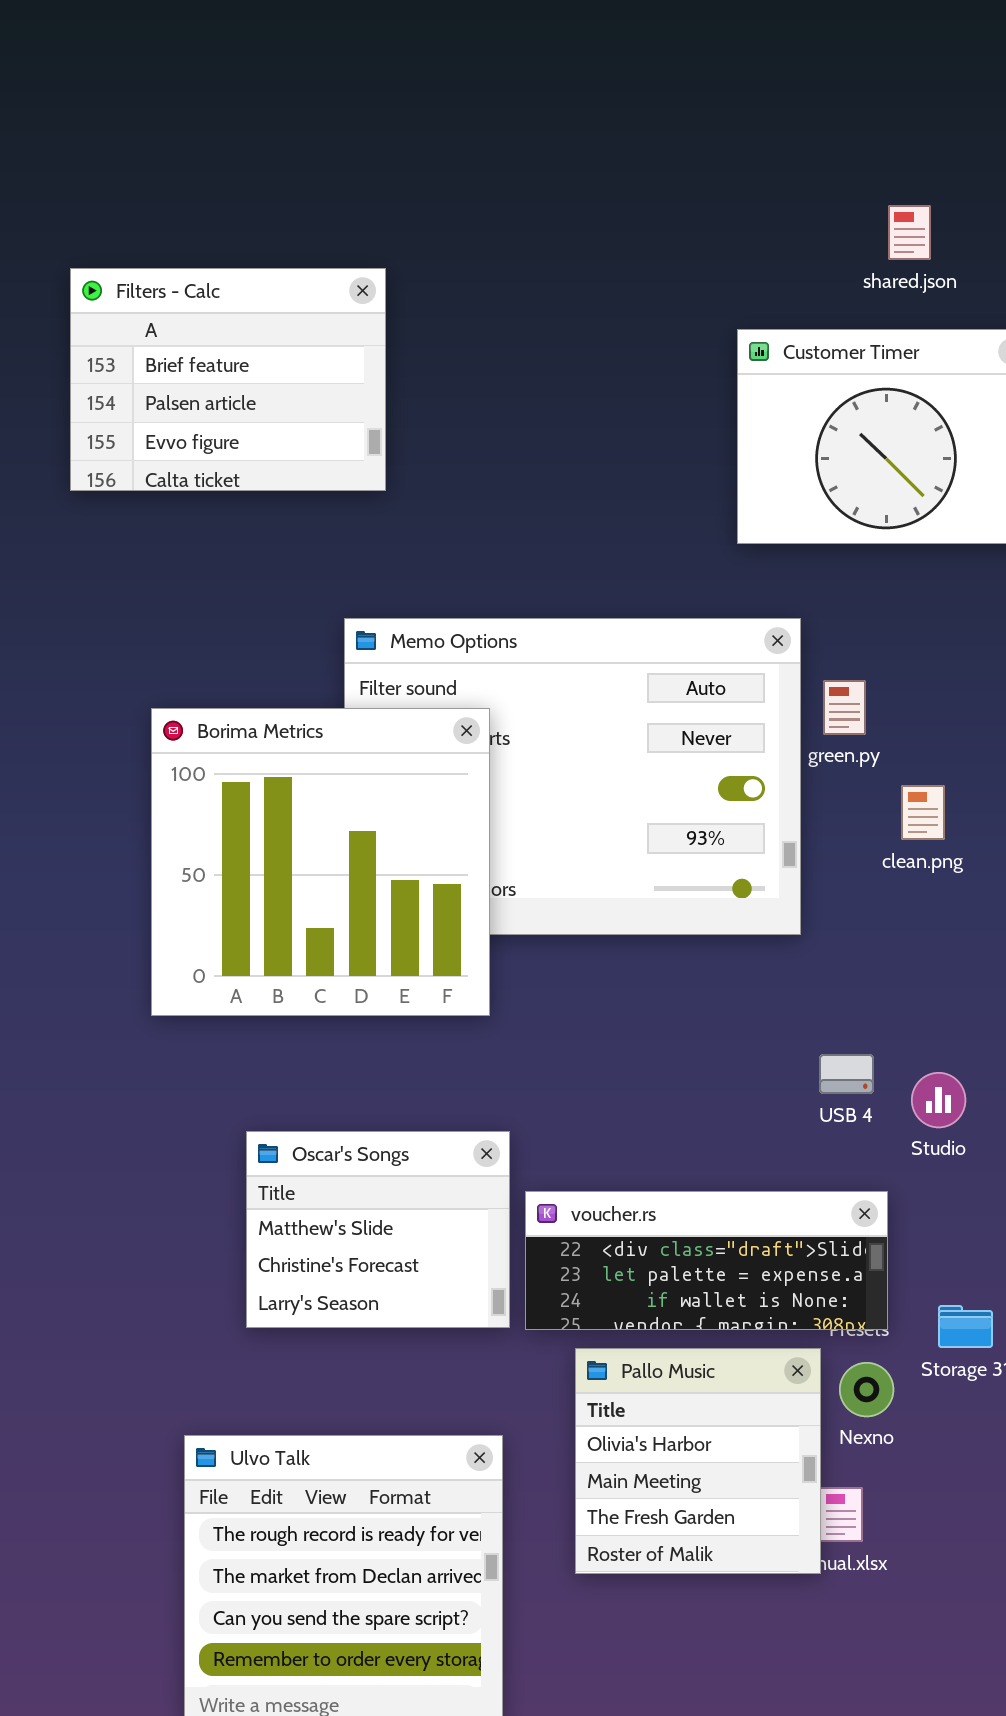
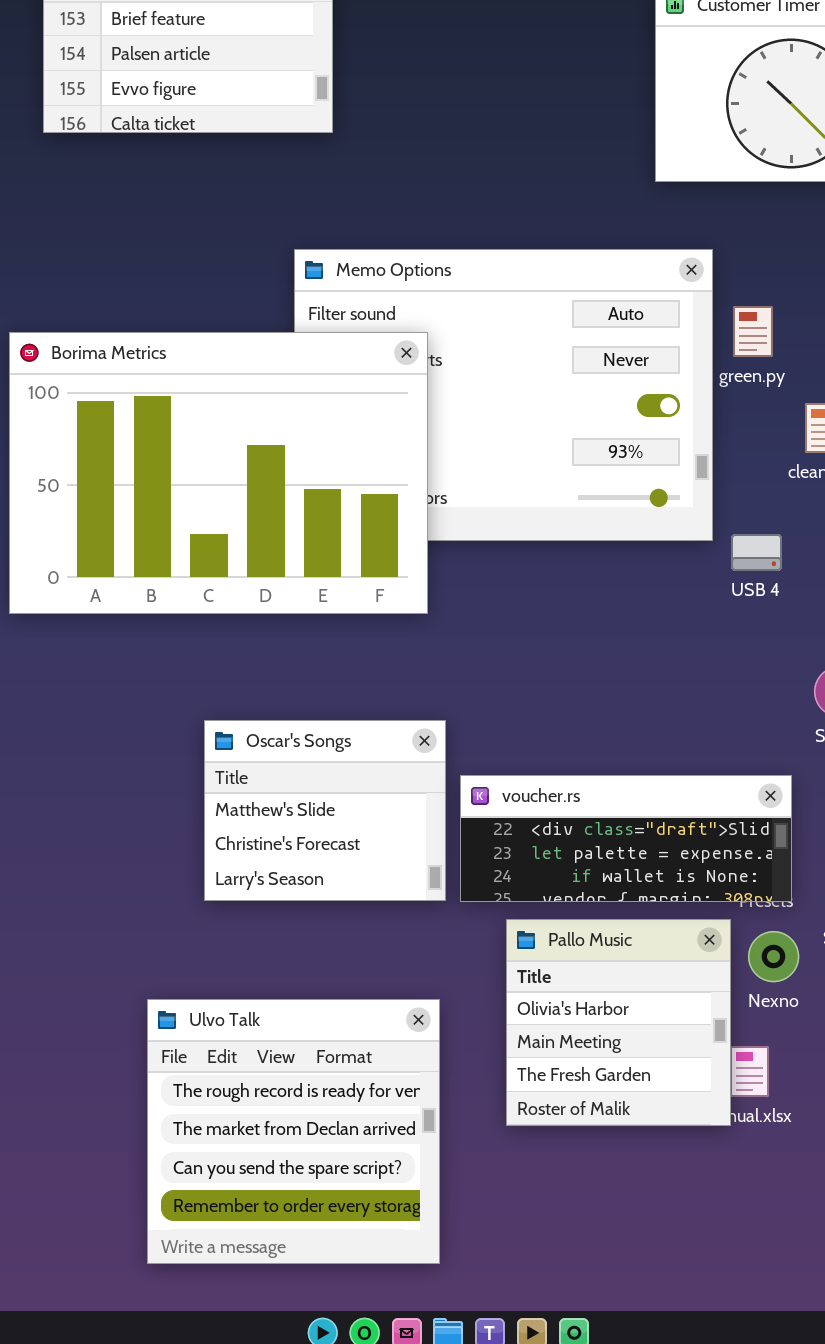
Borima Metrics: [151,708,490,1016] -> [9,332,428,614], resized
USB 4: [819,1054,874,1094] -> [731,534,782,571], moved

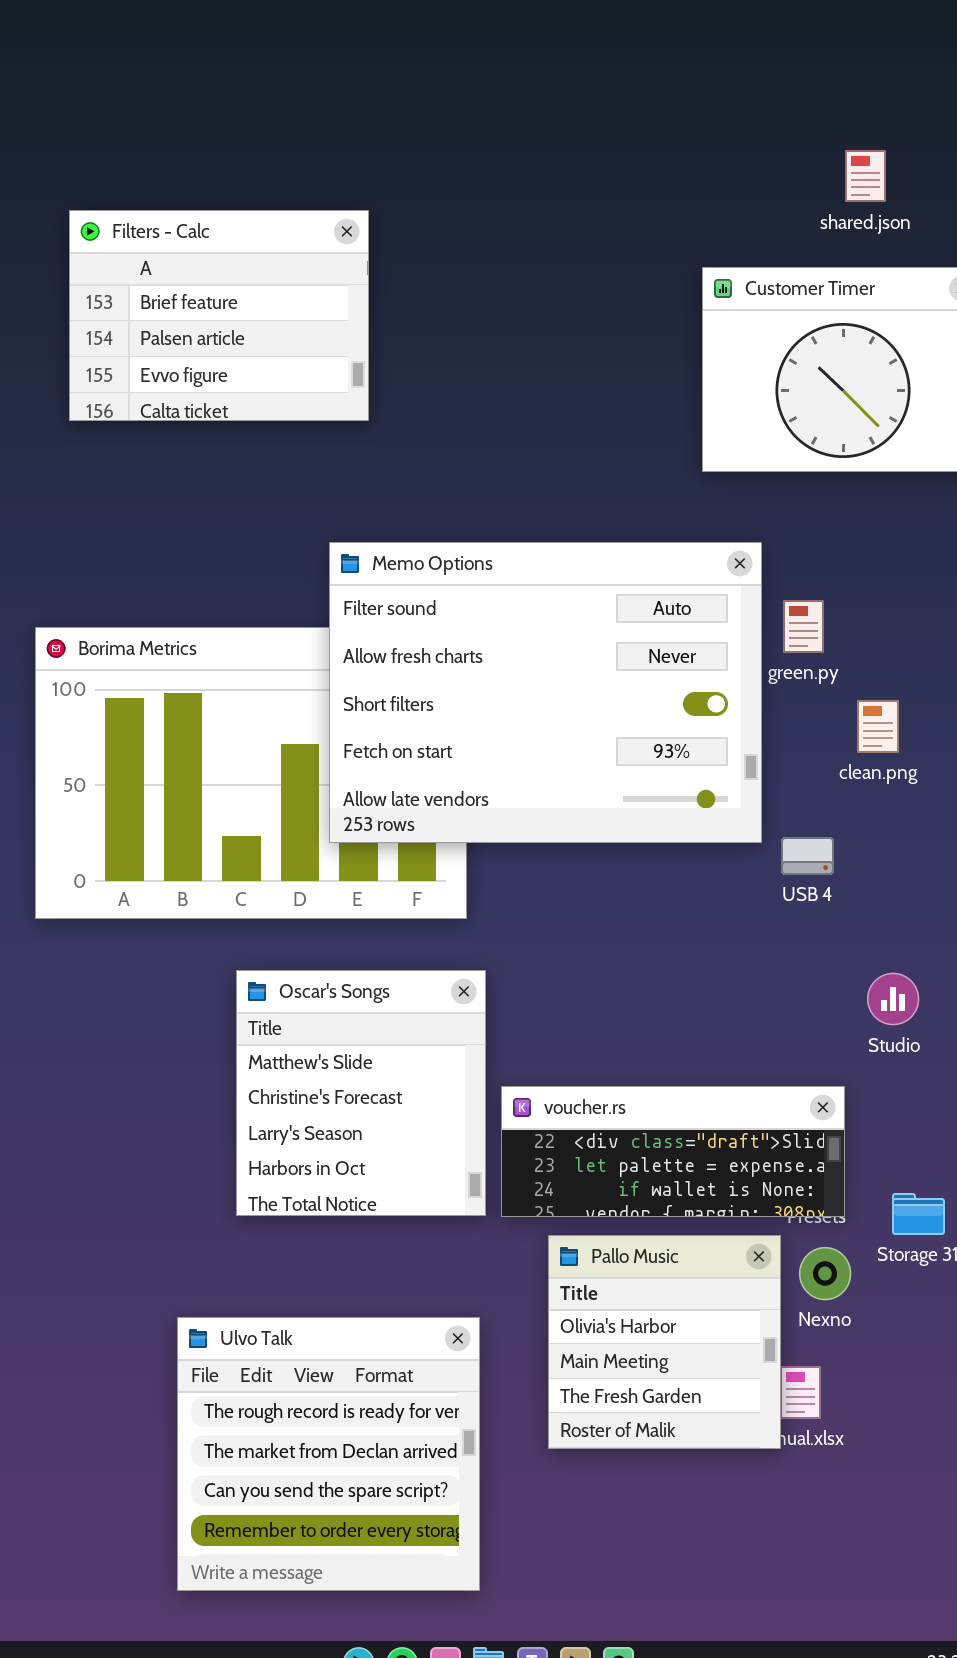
Memo Options: [294,249,713,541] -> [329,542,762,843], raised
Oscar's Songs: [204,720,446,901] -> [236,970,486,1216], resized

